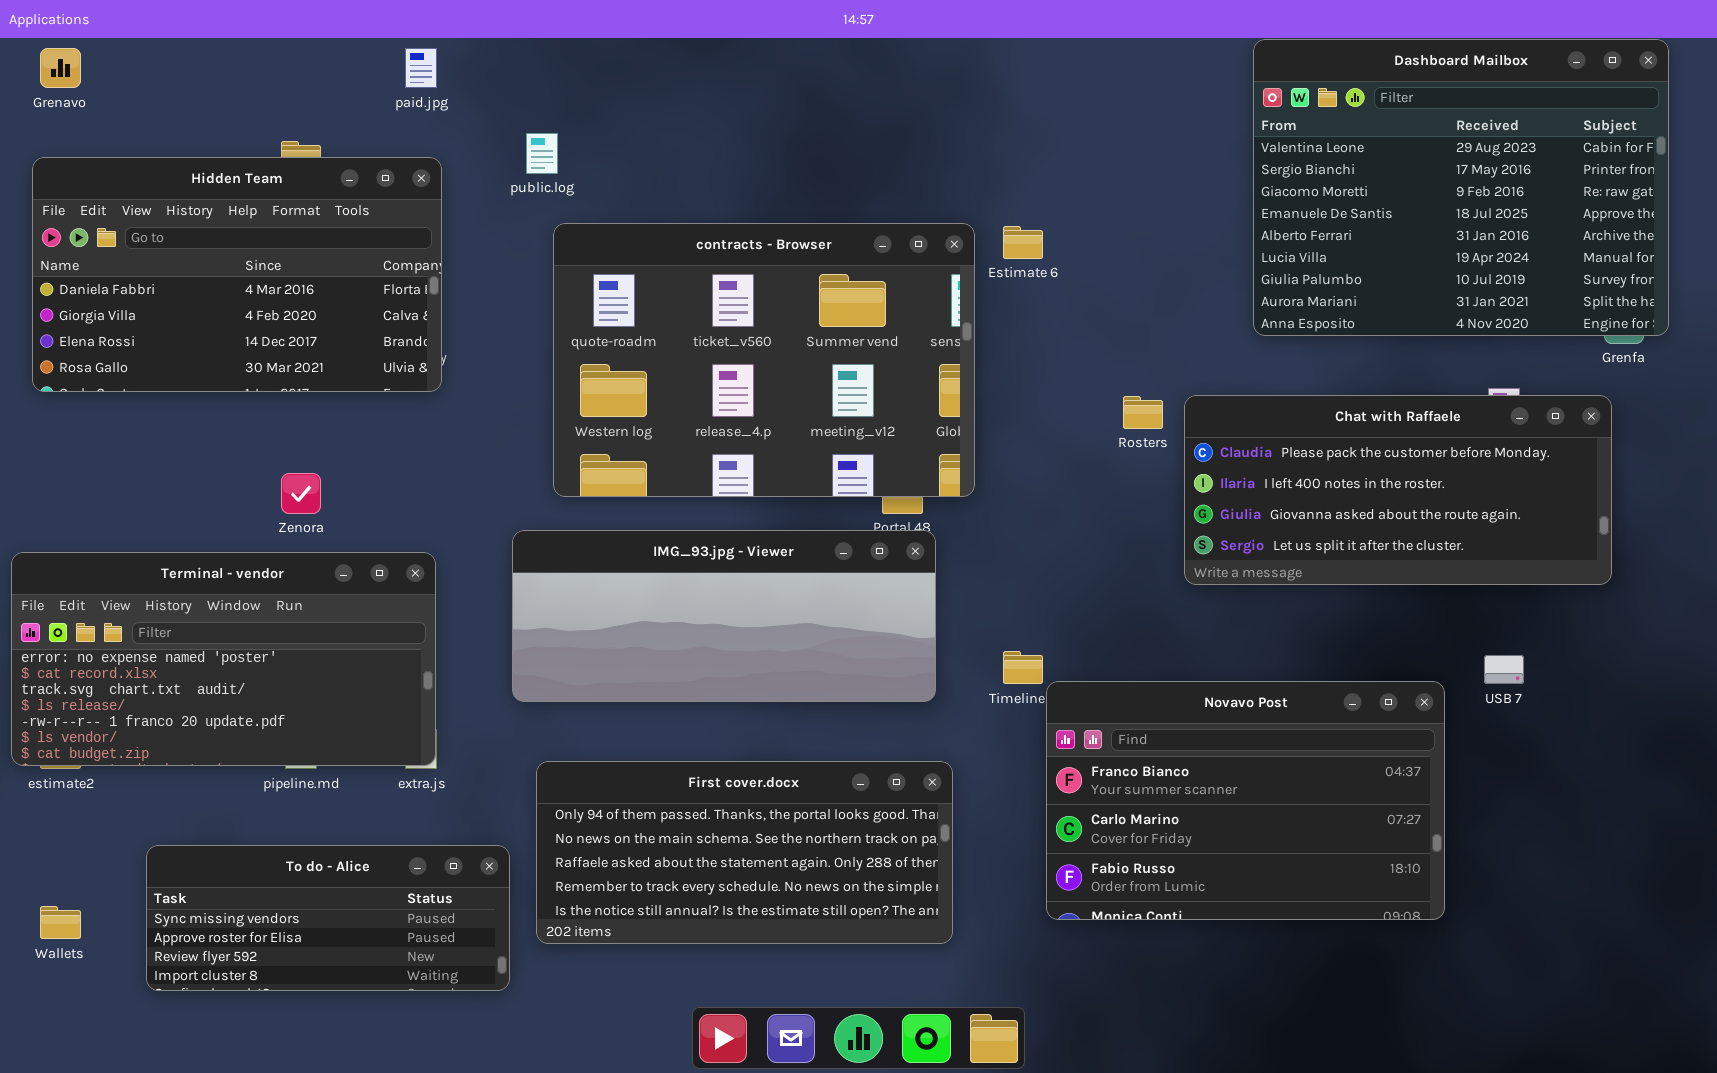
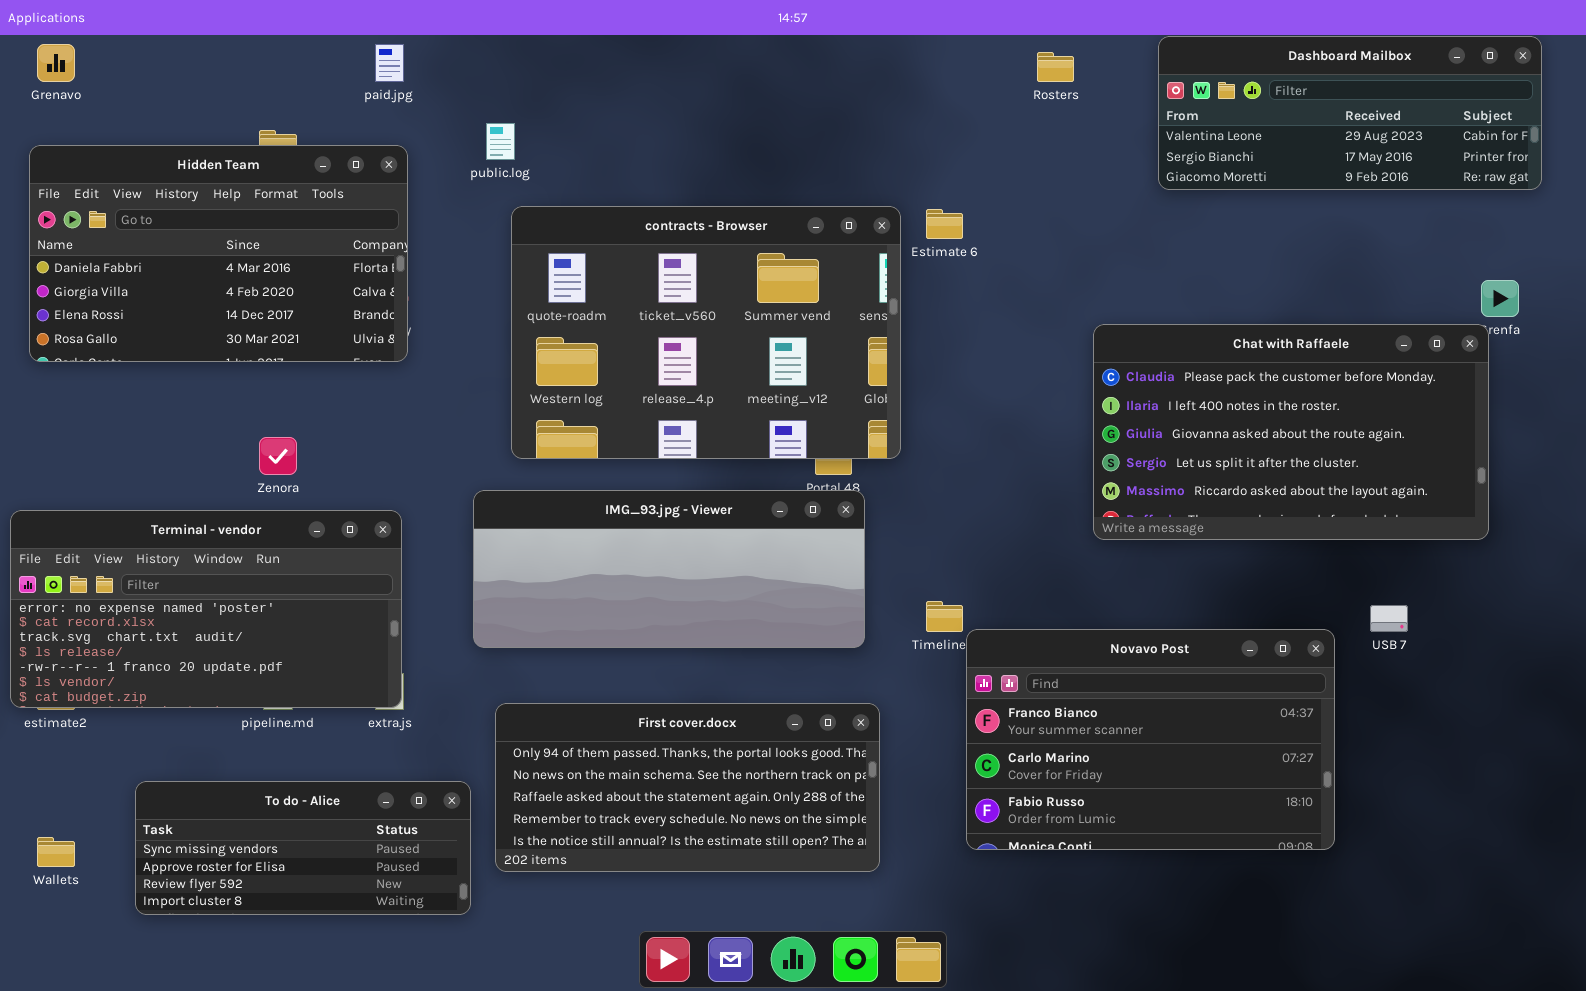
Dashboard Mailbox: [1253,39,1669,336] -> [1158,36,1542,190], resized
Chat with Raffaele: [1184,395,1612,585] -> [1093,324,1489,540], resized
Rosters: [1123,396,1163,429] -> [1037,52,1074,82], moved

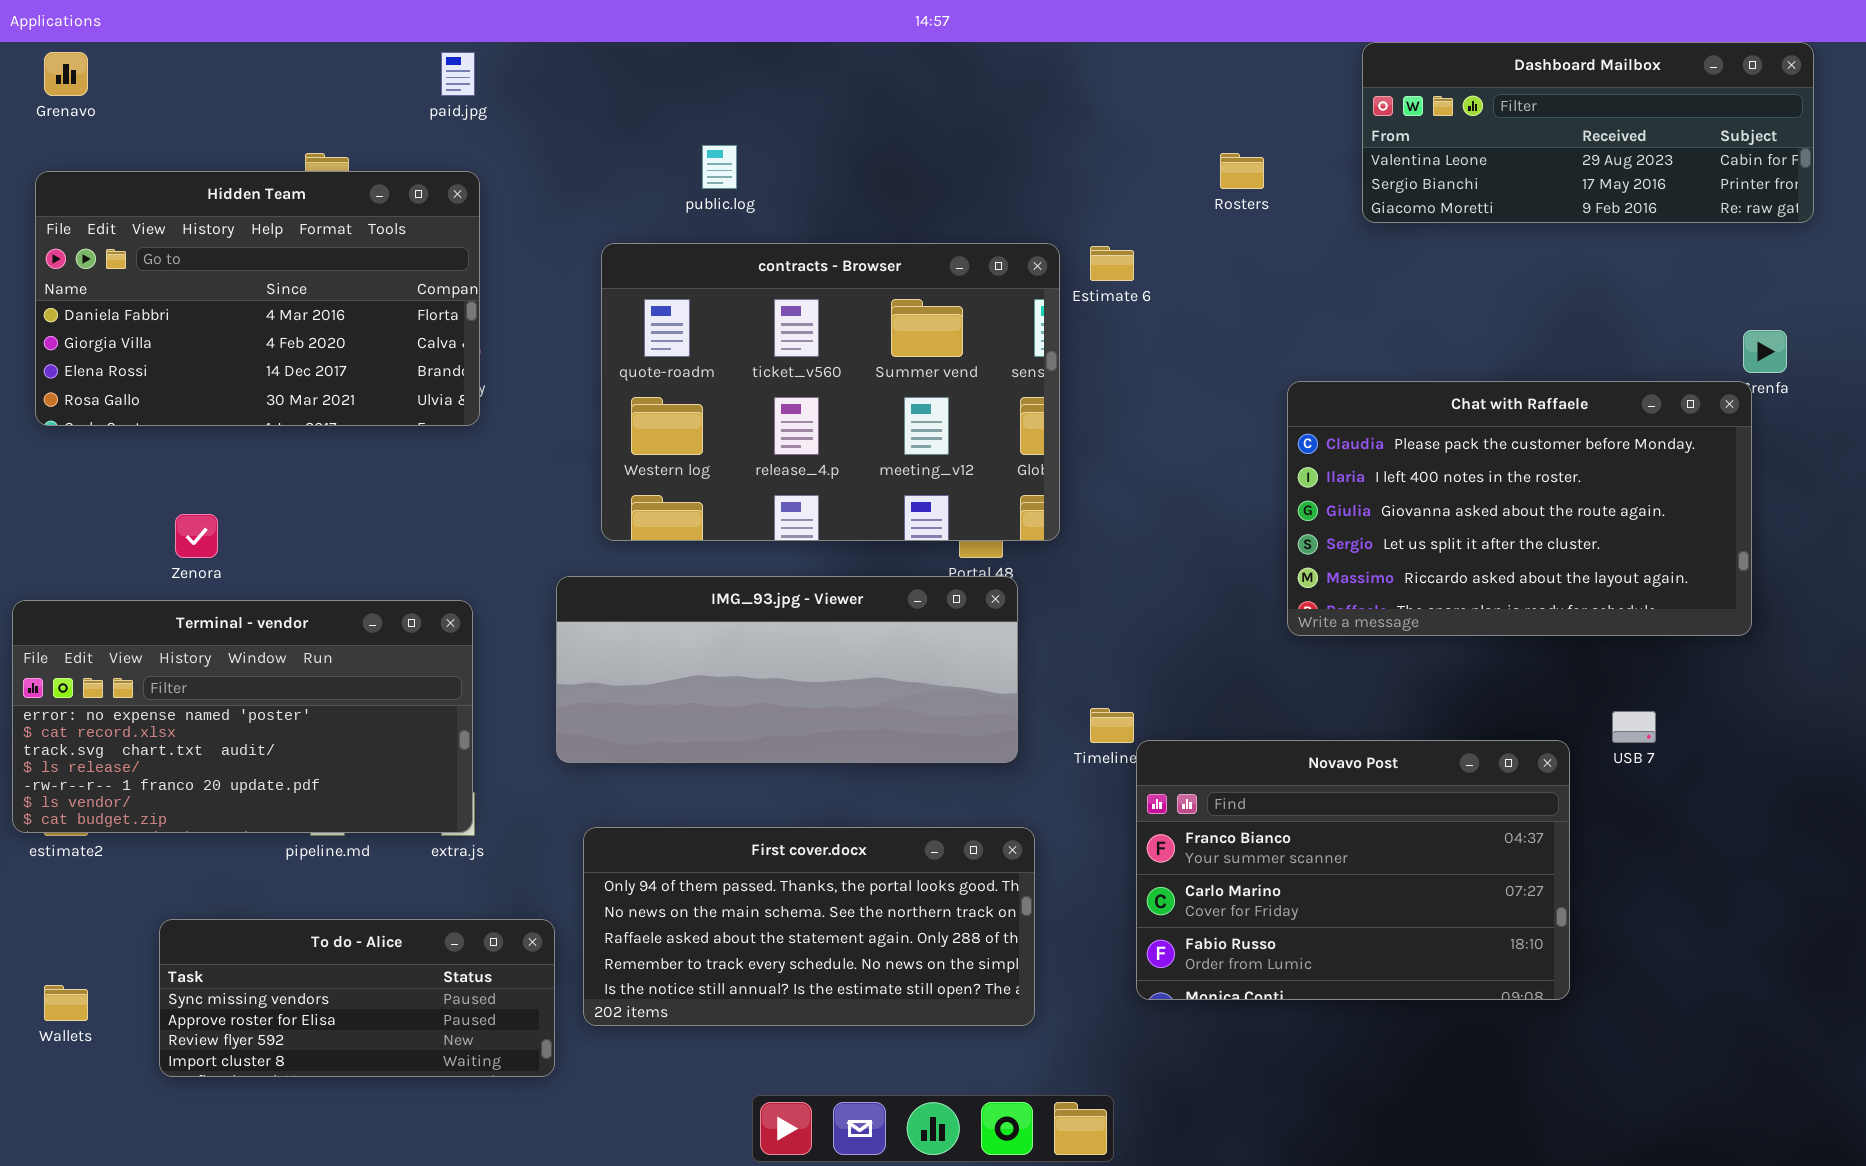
Rosters: [1037,52,1074,82] -> [1220,153,1264,189], moved
public.log: [486,123,515,160] -> [702,145,737,189], moved
Zenora: [259,437,297,475] -> [175,514,218,558], moved

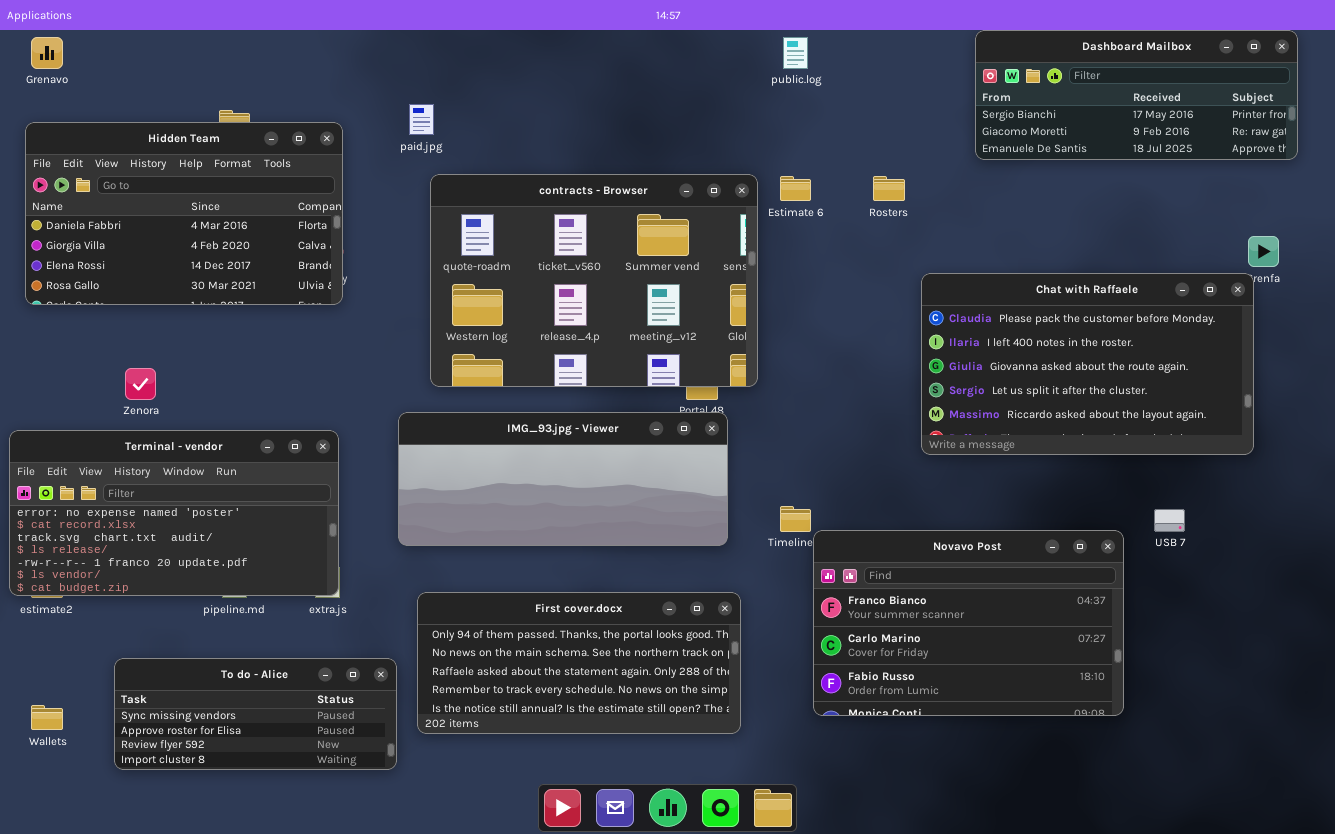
Dashboard Mailbox: [1362,42,1814,223] -> [975,30,1298,160], scrolled down 1 row
paid.jpg: [441,52,475,96] -> [409,104,434,135], moved
public.log: [702,145,737,189] -> [783,37,808,69], moved
Rosters: [1220,153,1264,189] -> [873,176,905,201], moved

